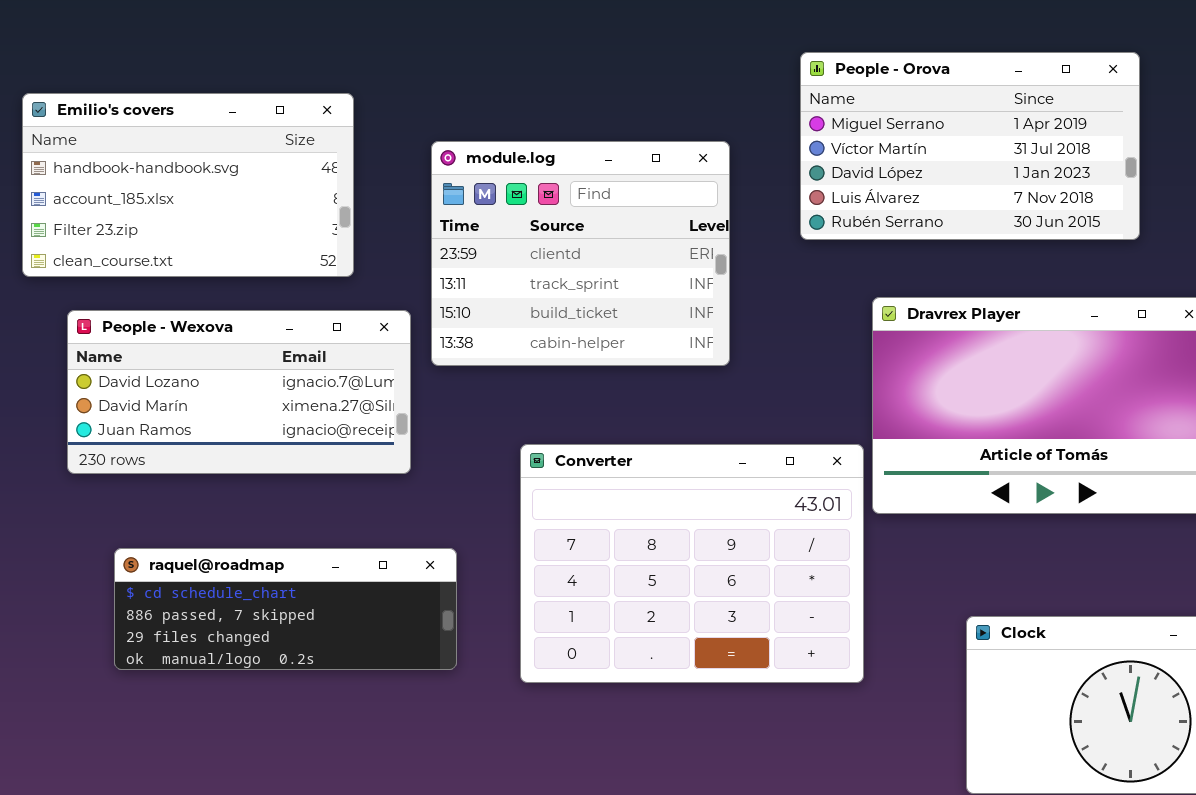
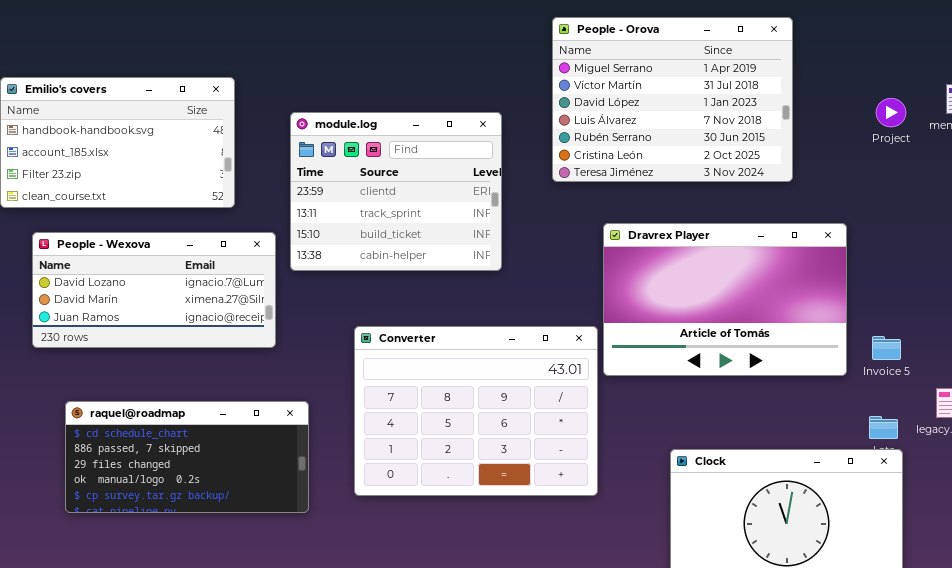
People - Orova: [800,52,1140,240] -> [552,17,793,182], resized
raquel@roadmap: [114,548,457,670] -> [65,401,309,513], resized

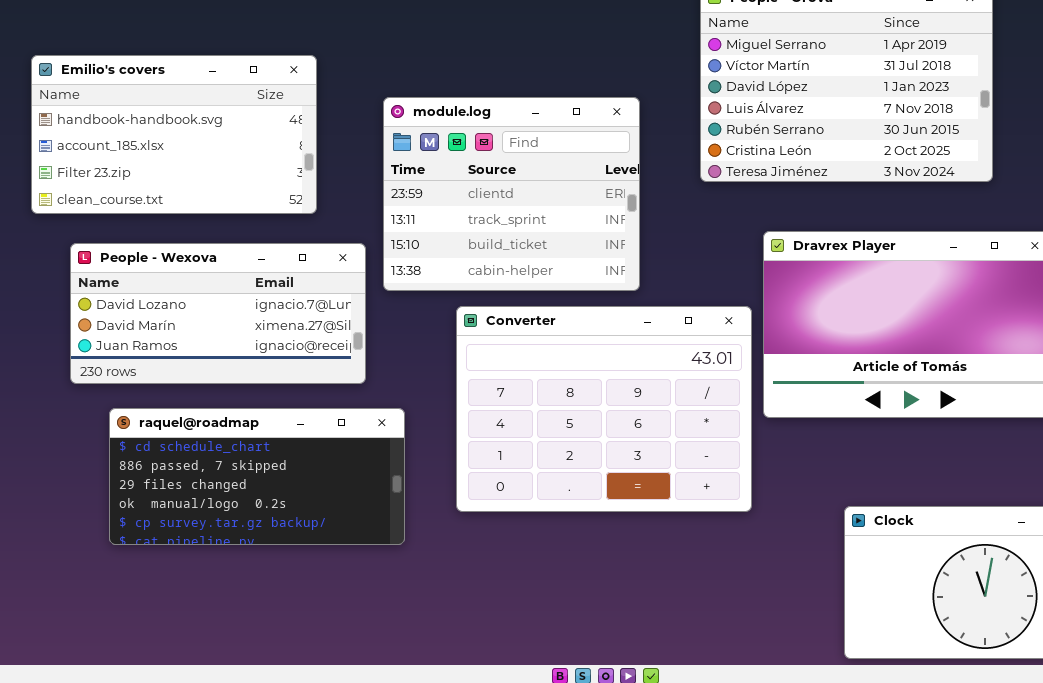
Converter: [354,326,598,496] -> [456,306,752,512], moved
raquel@roadmap: [65,401,309,513] -> [109,408,405,545], moved

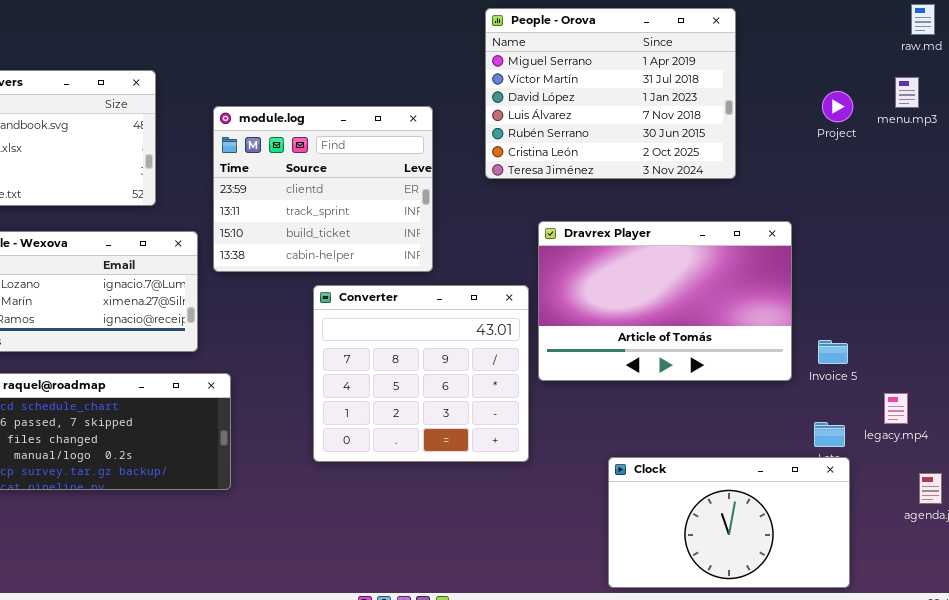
Converter: [456,306,752,512] -> [313,285,529,462], resized

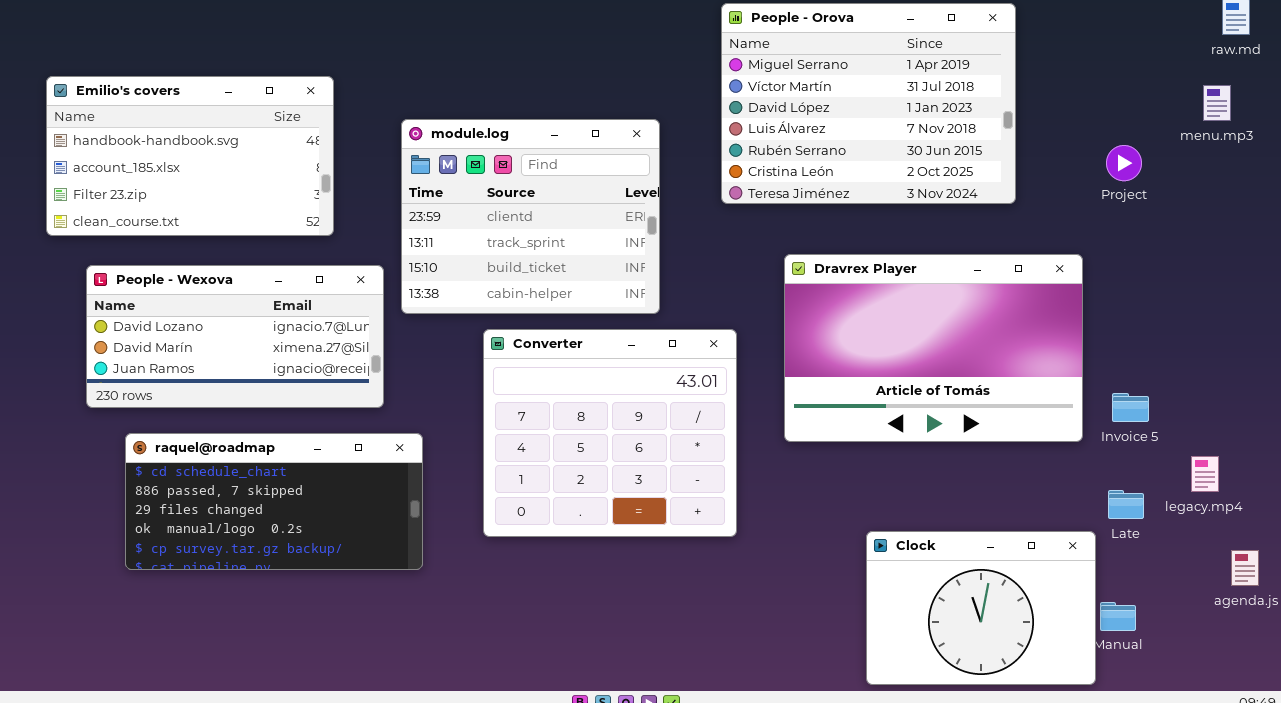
Project: [822,91,853,122] -> [1106,145,1142,181], moved
Converter: [313,285,529,462] -> [483,329,737,537], moved
Clock: [608,457,850,588] -> [866,531,1096,685], resized

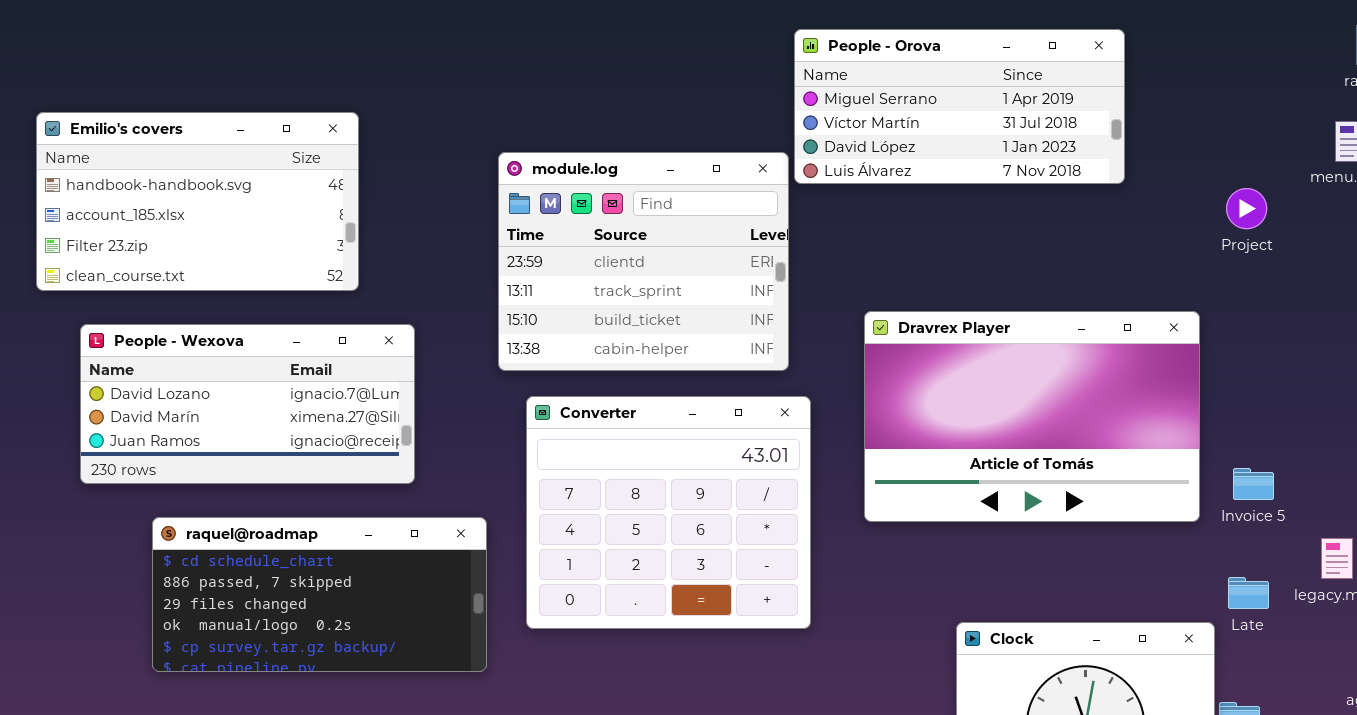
People - Orova: [721,3,1016,204] -> [794,29,1125,184], resized
module.log: [401,119,660,314] -> [498,152,789,371], moved
raquel@roadmap: [125,433,423,570] -> [152,517,487,672], moved

